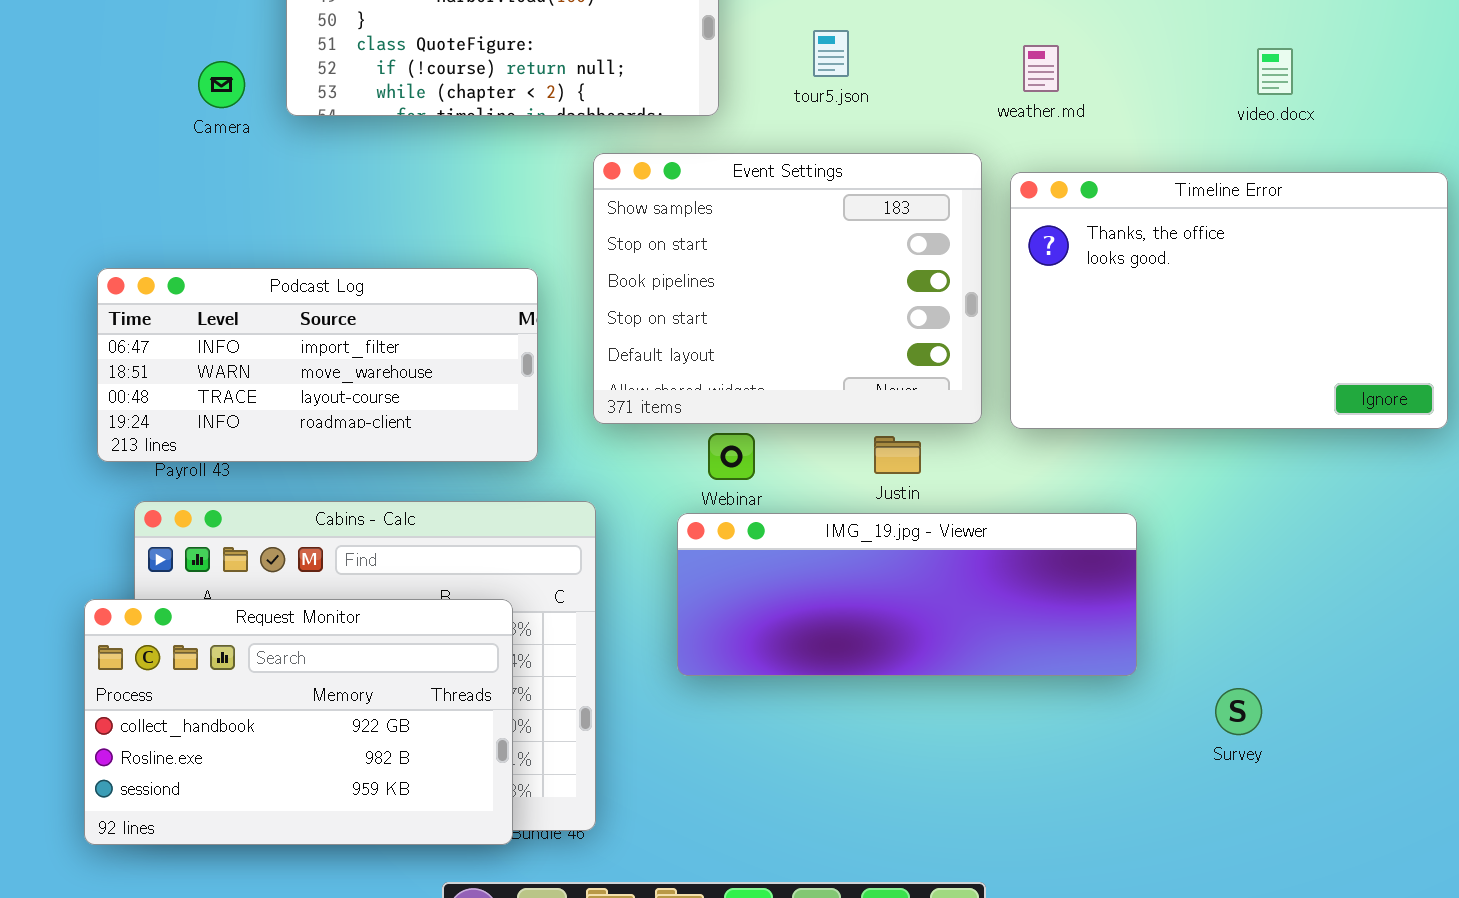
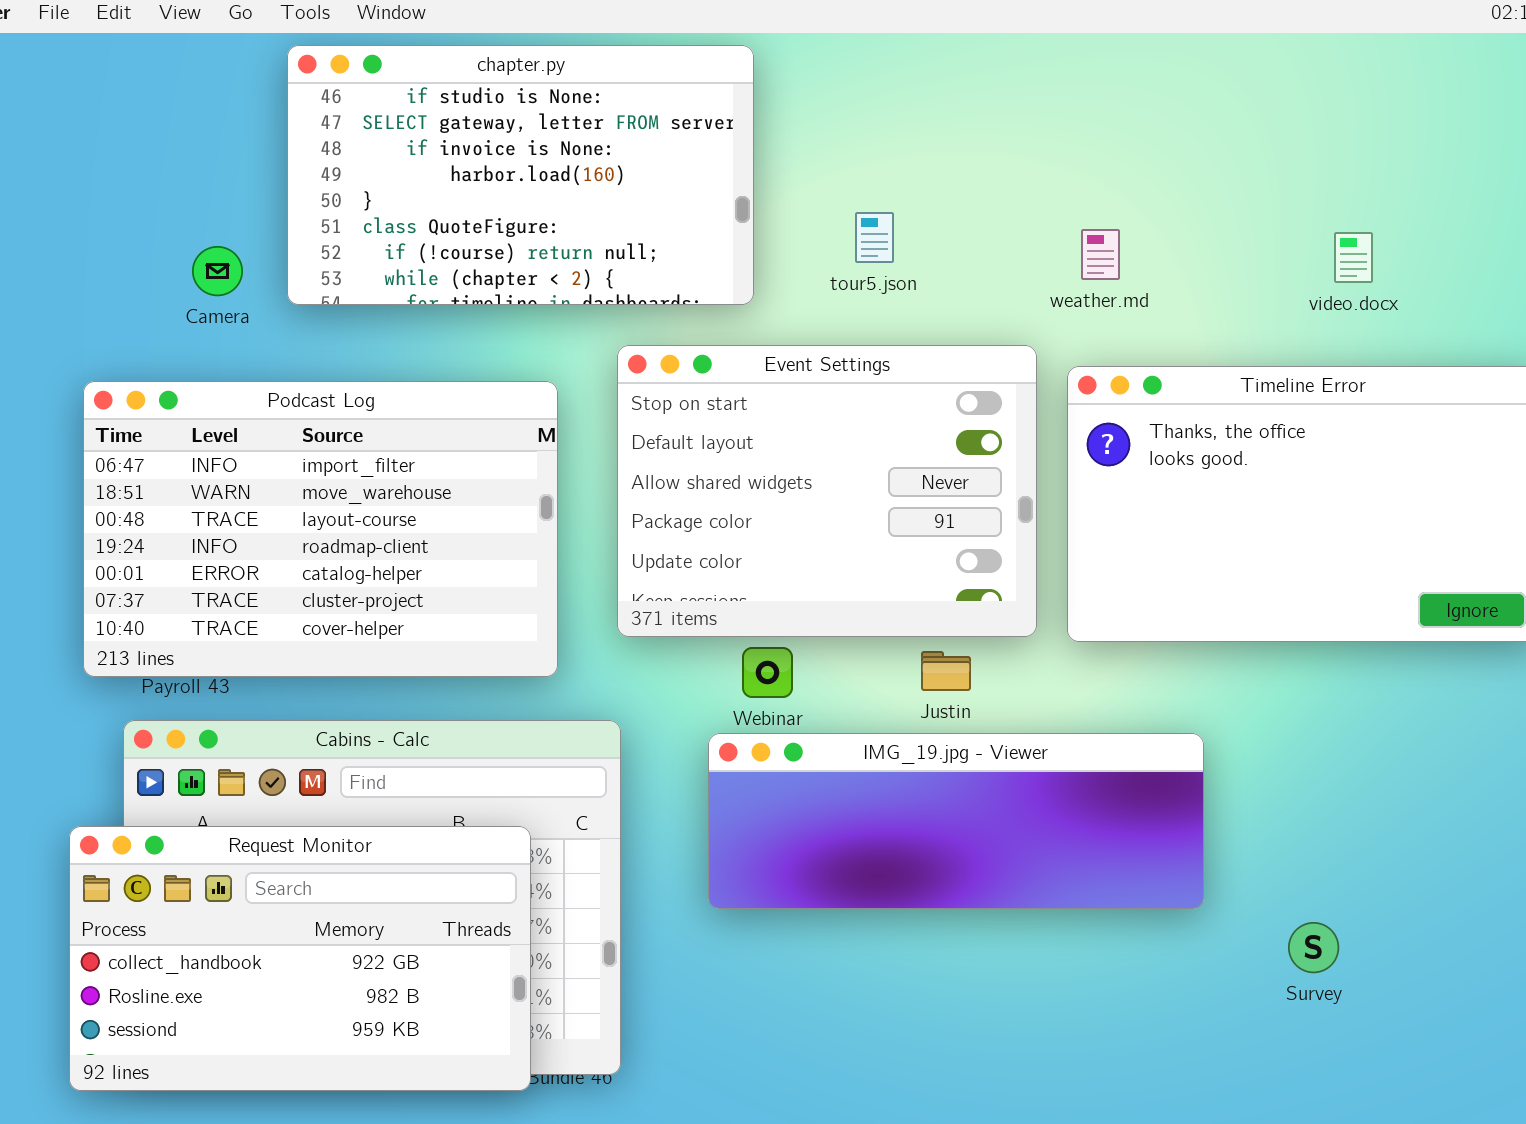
Event Settings: [593,153,982,424] -> [617,345,1037,637], scrolled down 3 rows
Podcast Log: [97,268,538,462] -> [83,381,558,677], resized

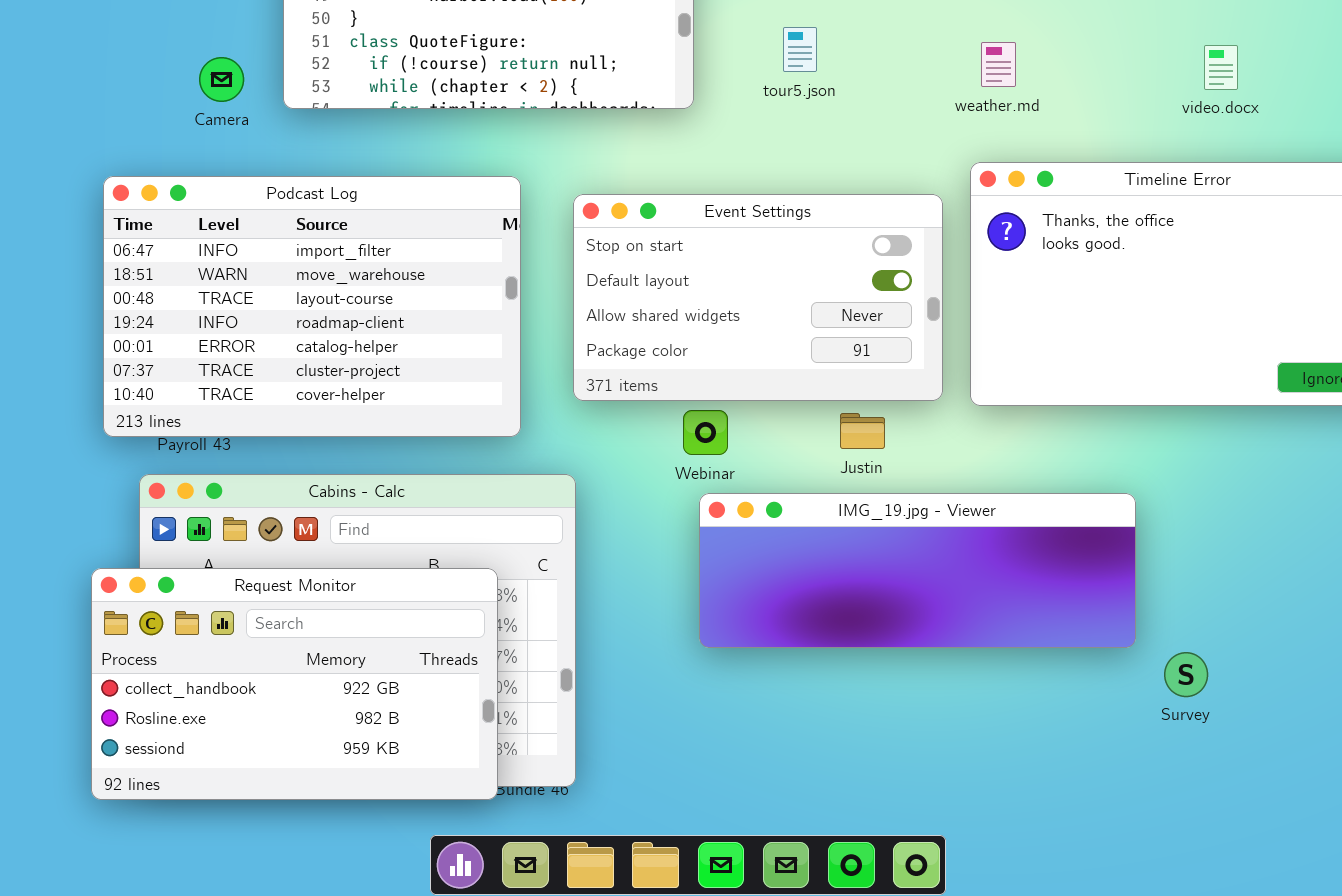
Event Settings: [617,345,1037,637] -> [573,194,943,401], resized
IMG_19.jpg - Viewer: [708,733,1204,909] -> [699,493,1136,648], moved

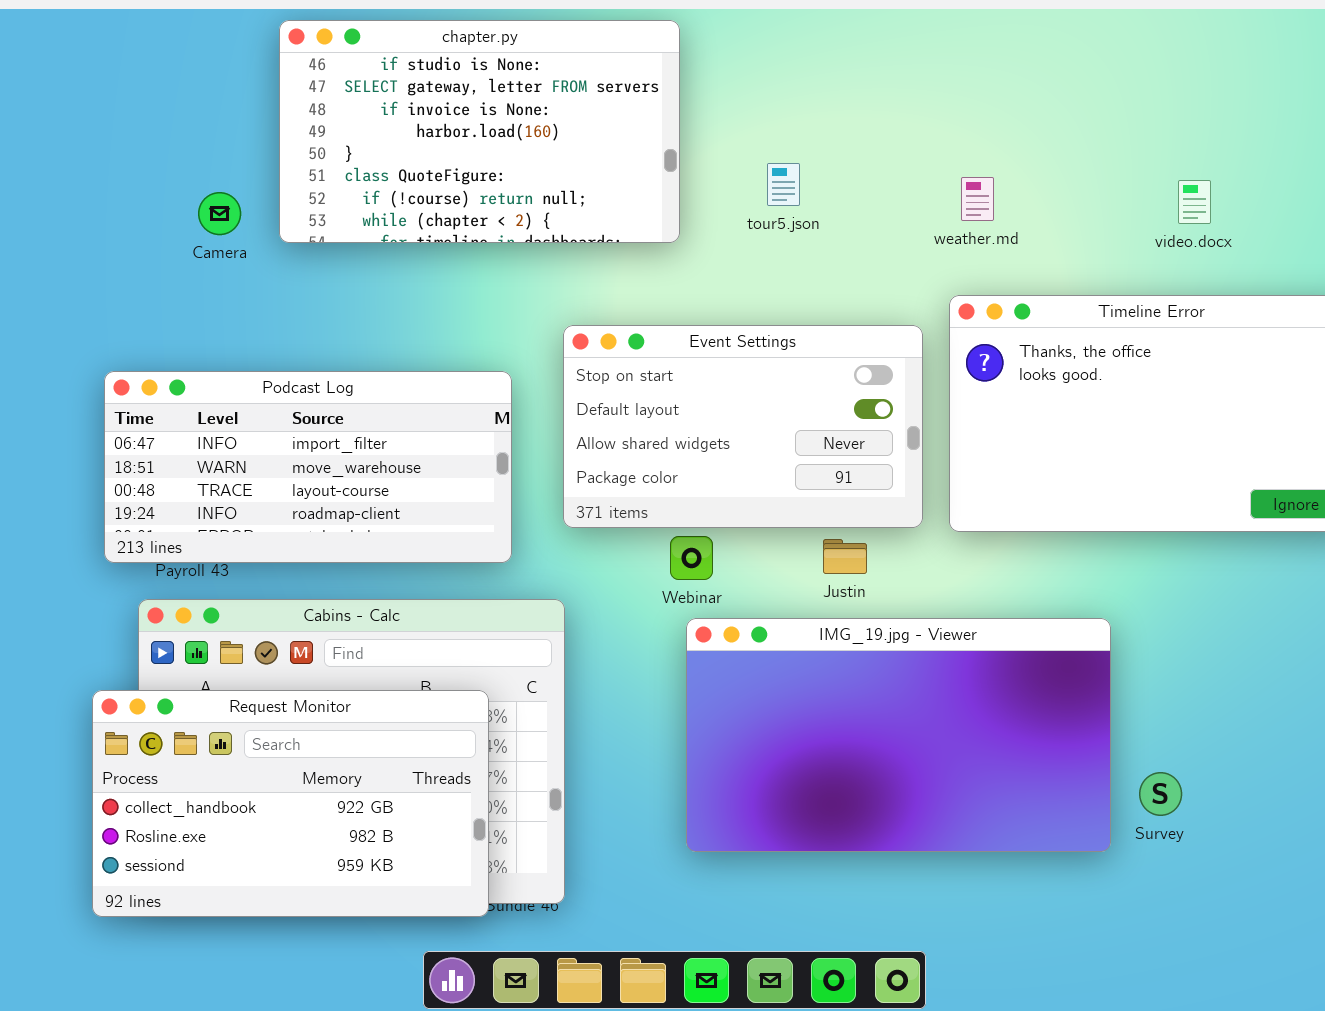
Podcast Log: [103,176,521,437] -> [104,371,512,563], resized
IMG_19.jpg - Viewer: [699,493,1136,648] -> [686,618,1111,852], resized

